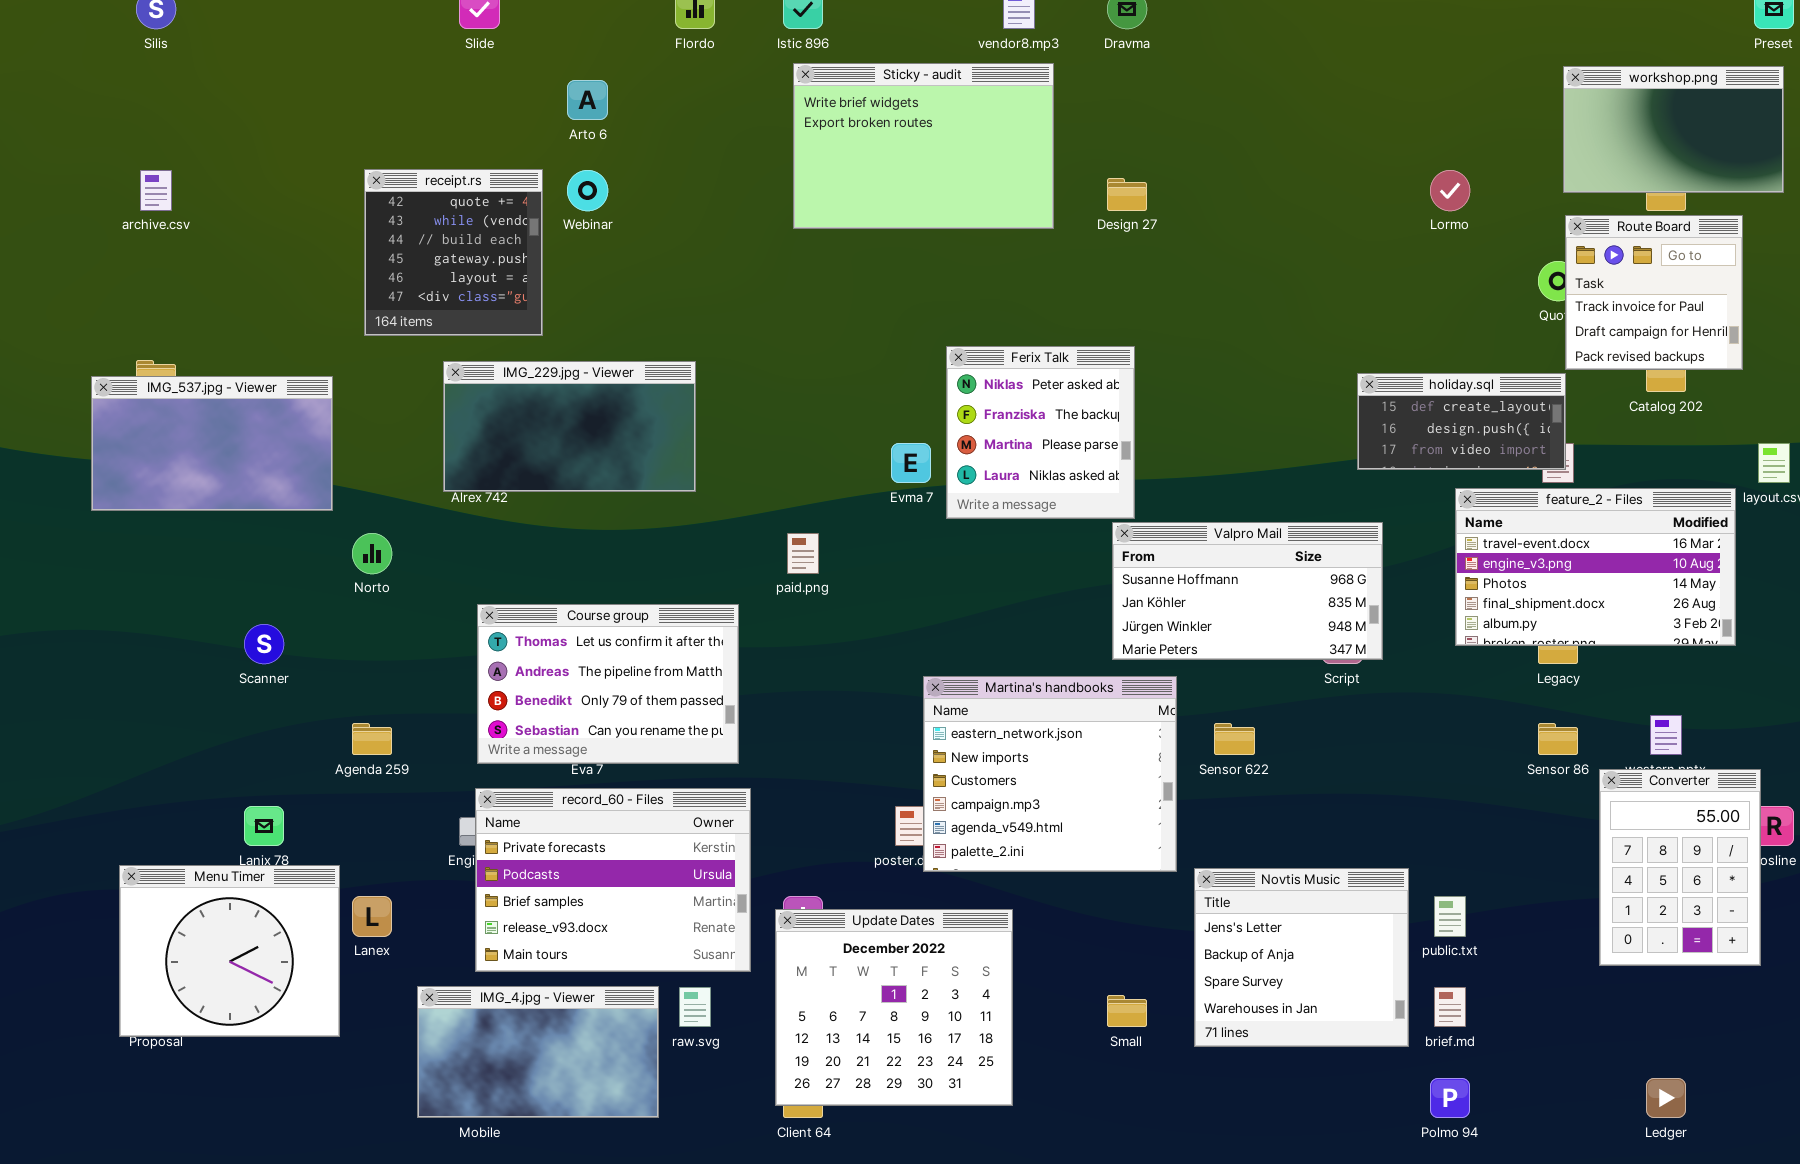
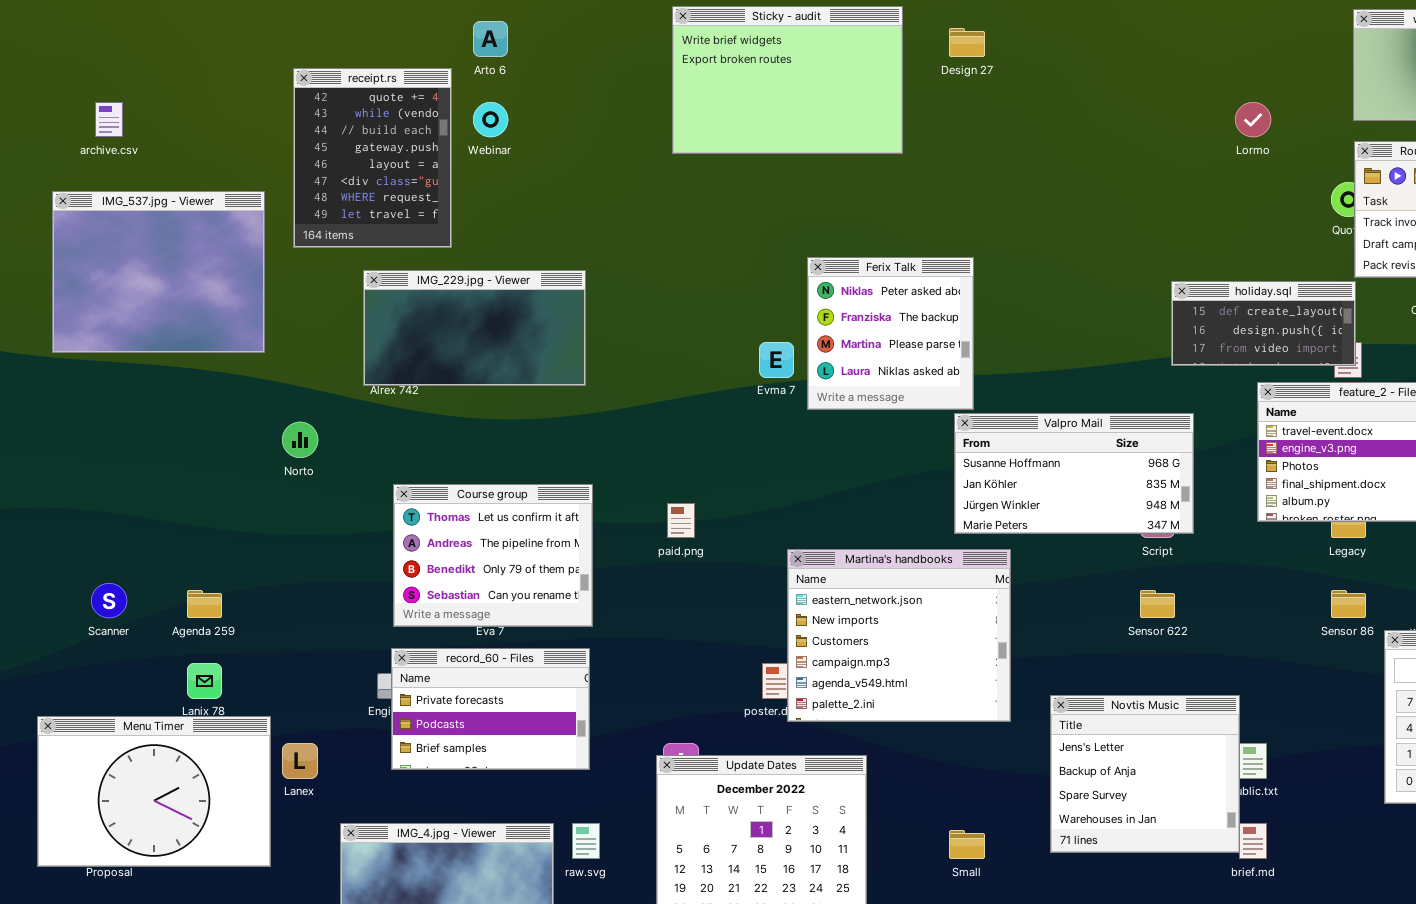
receipt.rs: [364,169,543,336] -> [293,68,452,248], resized
Design 27: [1107,178,1147,211] -> [949,28,985,57], moved
IMG_537.jpg - Viewer: [91,376,333,511] -> [52,191,265,353], moved, resized
paid.png: [787,533,819,574] -> [667,503,695,538], moved
Course group: [477,604,739,764] -> [393,484,593,627], resized
Scanner: [244,624,284,664] -> [91,583,127,618], moved
Agenda 259: [352,723,392,755] -> [187,590,222,618], moved
Sensor 622: [1214,723,1255,755] -> [1140,590,1175,618], moved
record_60 - Files: [475,788,751,972] -> [391,648,590,770], resized
Menu Timer: [119,865,340,1037] -> [37,716,271,867], resized
Novtis Music: [1194,868,1409,1047] -> [1050,695,1240,853], moved

